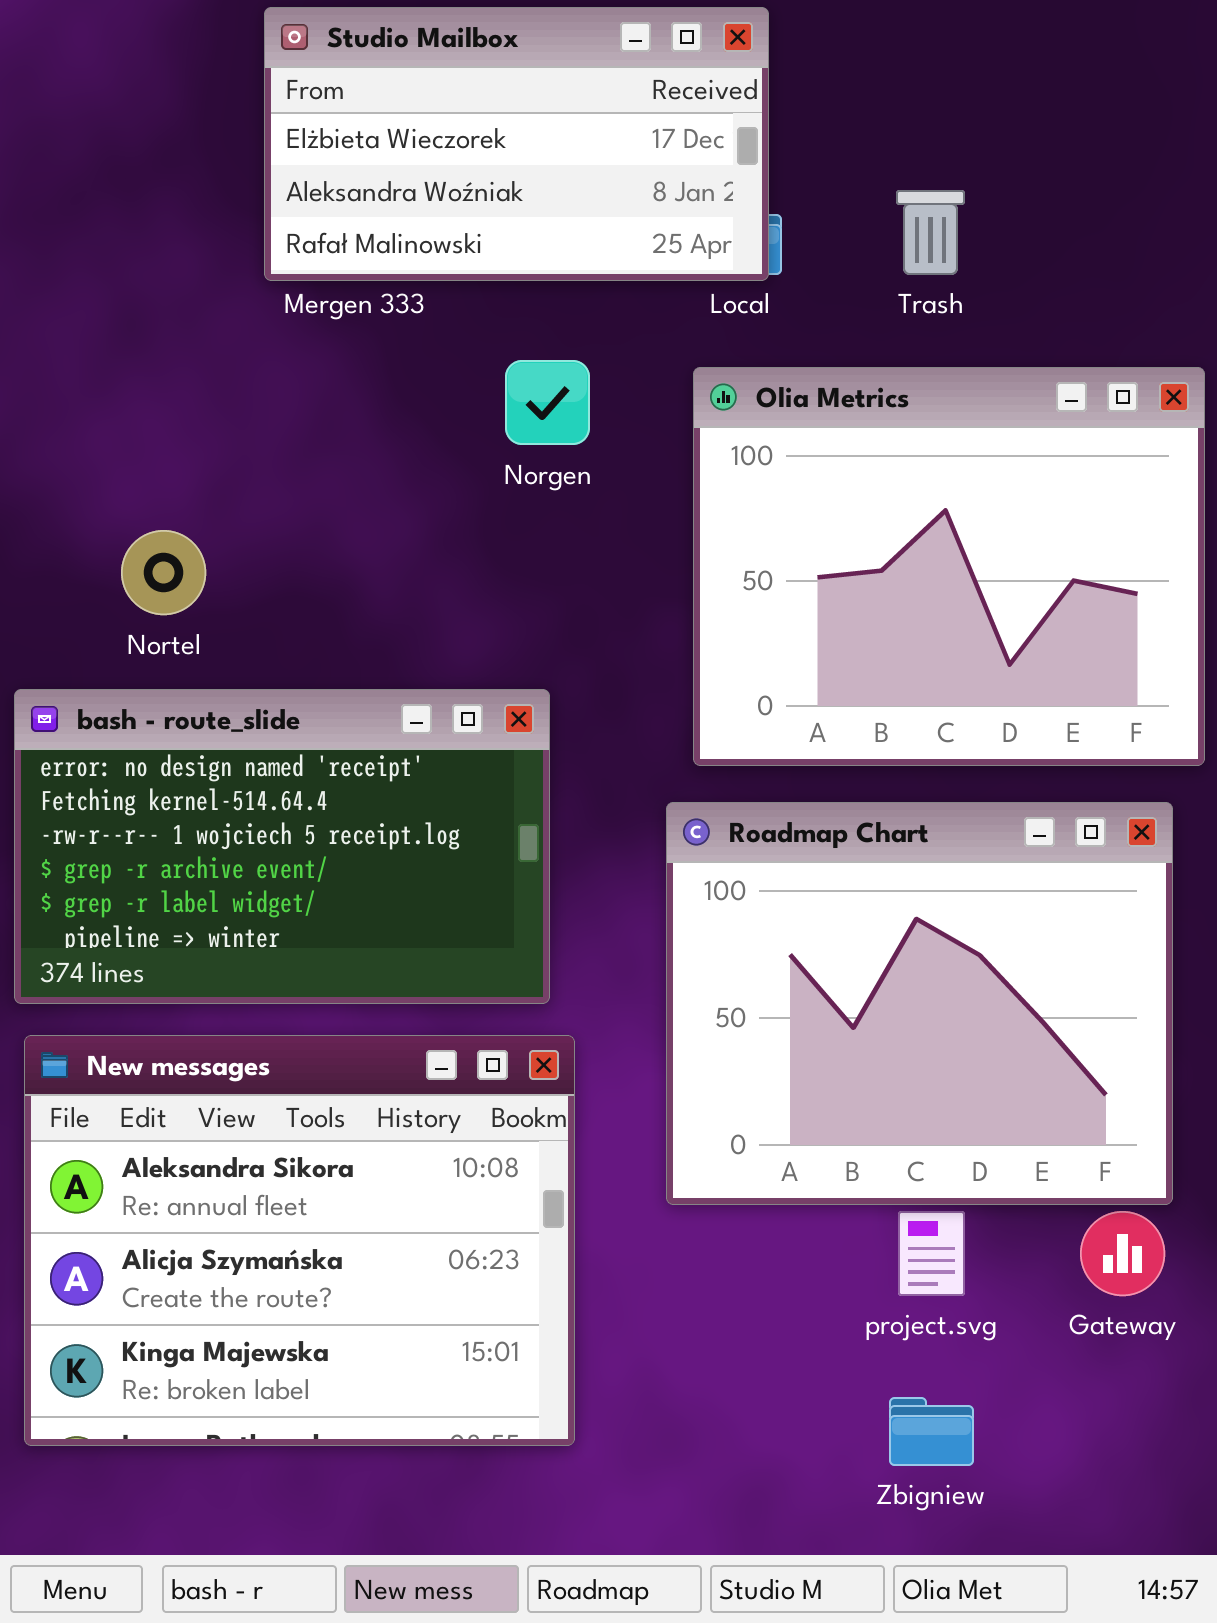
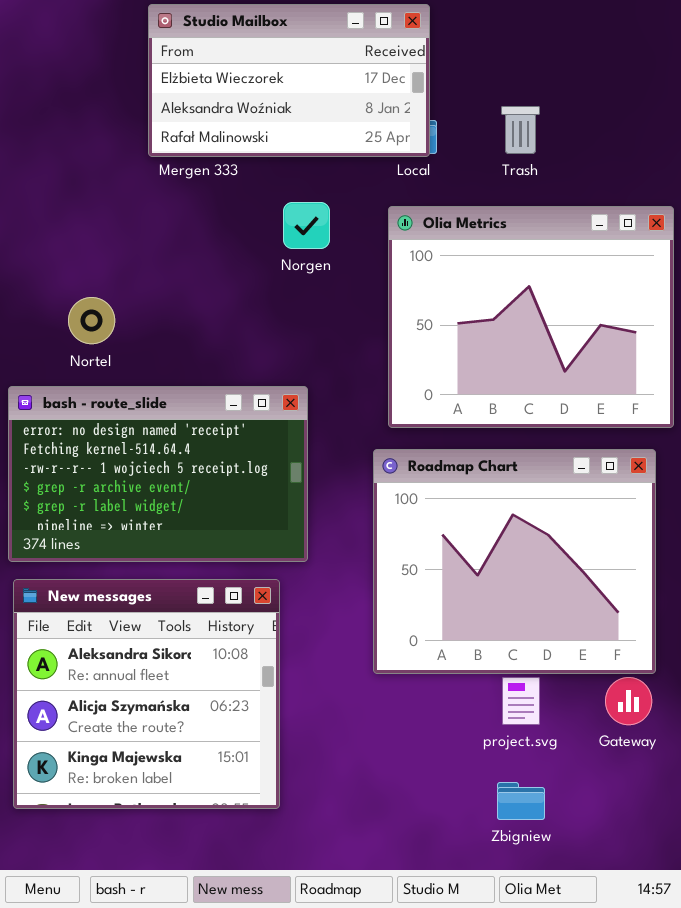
New messages: [24,1035,575,1446] -> [13,579,280,809], resized

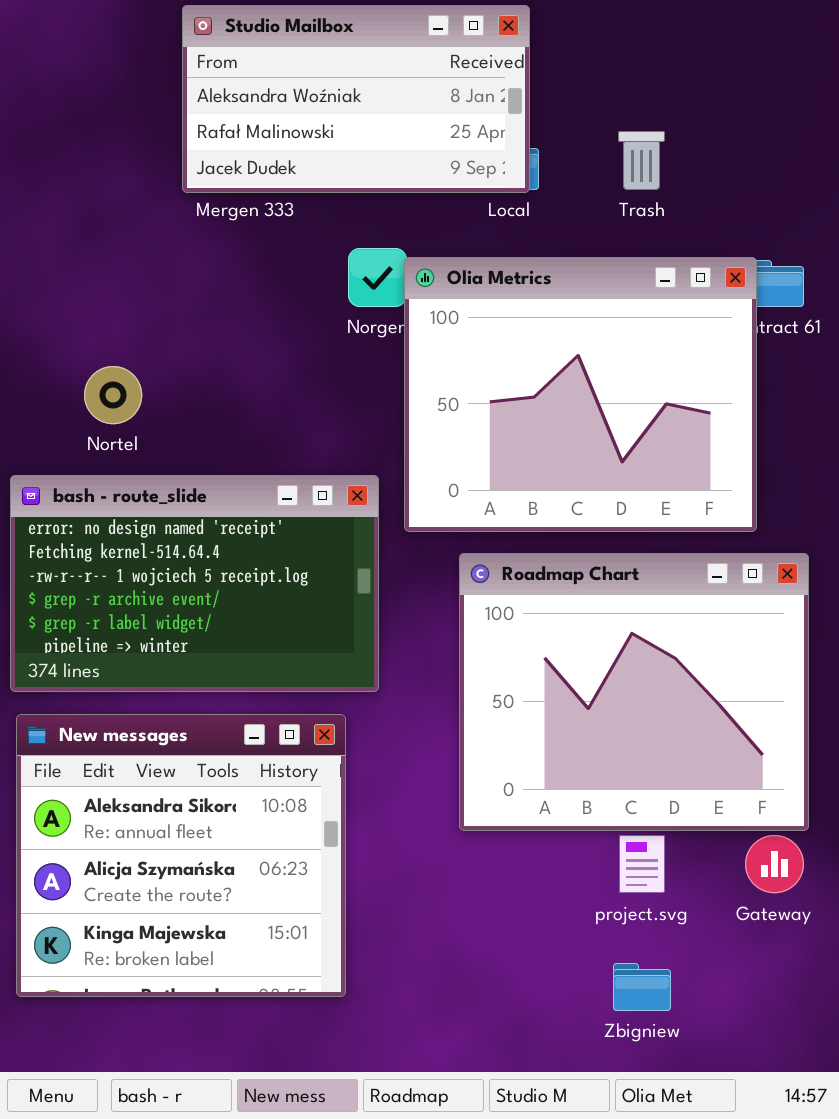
Studio Mailbox: [148,4,430,157] -> [182,5,530,193], scrolled down 1 row
Olia Metrics: [388,206,674,428] -> [404,257,757,532], moved

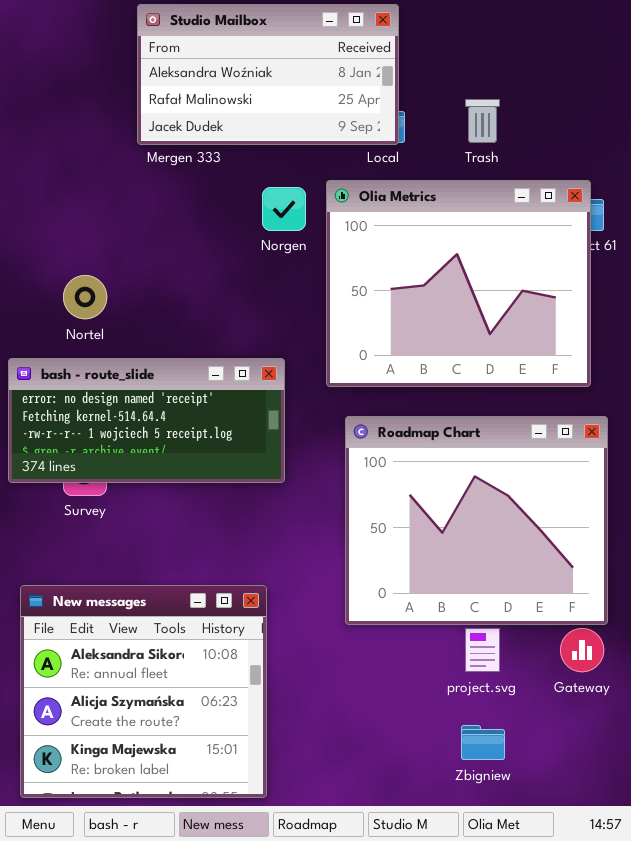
Olia Metrics: [404,257,757,532] -> [326,180,591,387], moved
bash - route_slide: [10,475,379,692] -> [8,358,285,483], resized
New messages: [16,714,346,997] -> [20,585,267,798], moved

